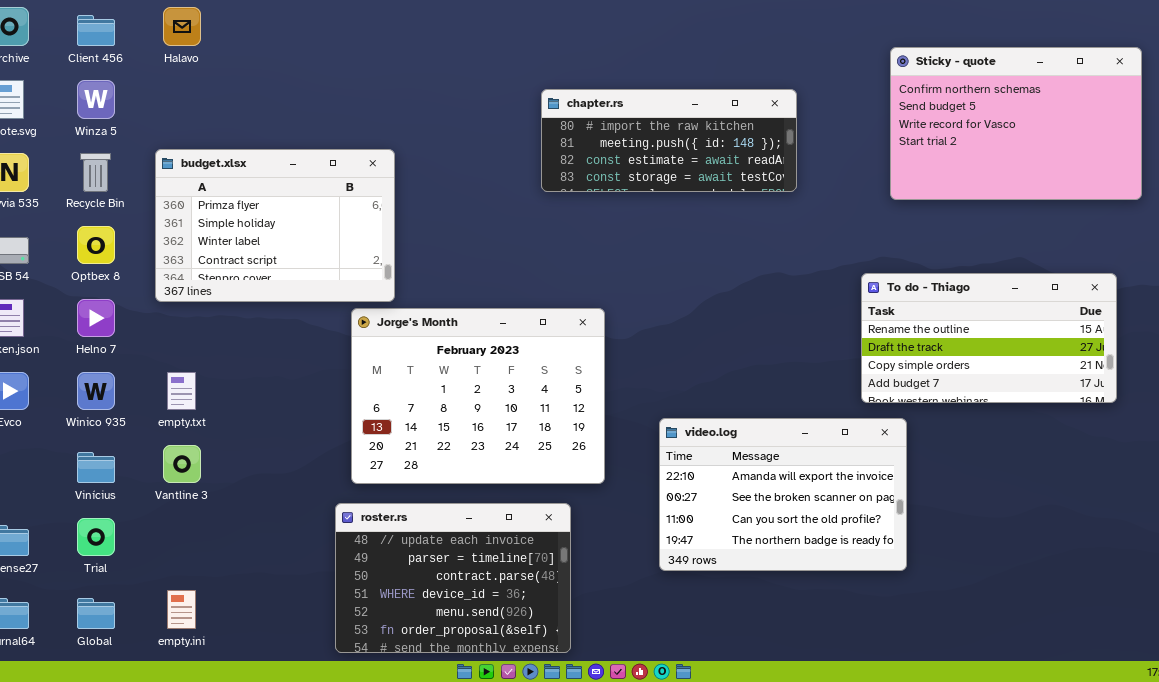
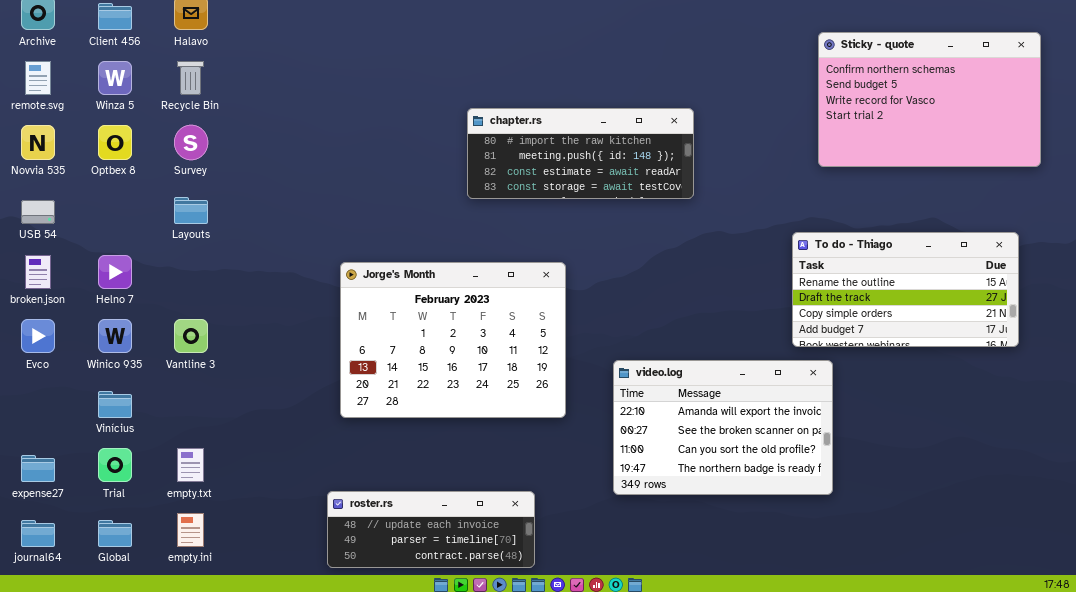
chapter.rs: [541,89,797,192] -> [467,108,694,199], moved
budget.xlsx: [155,149,395,302] -> none, closed
Recycle Bin: [80,153,111,192] -> [177,61,204,95], moved
Optbex 8: [77,226,115,264] -> [98,125,132,160], moved
empty.txt: [167,372,196,410] -> [177,448,204,482], moved
Vantline 3: [163,445,201,483] -> [174,319,208,353], moved
roster.rs: [335,503,571,653] -> [327,491,535,568], resized

